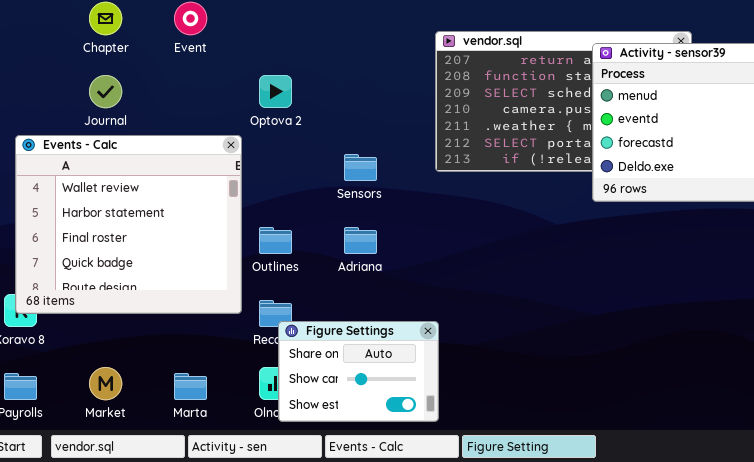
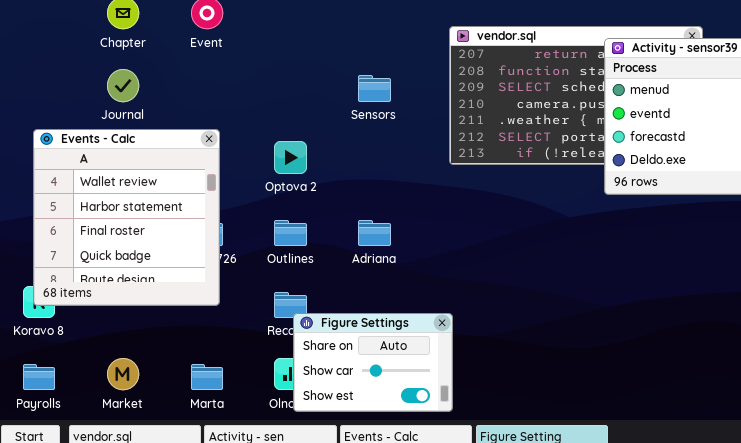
Optova 2: [259,75,292,108] -> [274,141,307,174], moved
Events - Calc: [15,135,242,314] -> [33,129,220,306], resized
Sensors: [344,154,377,181] -> [358,75,391,102], moved

